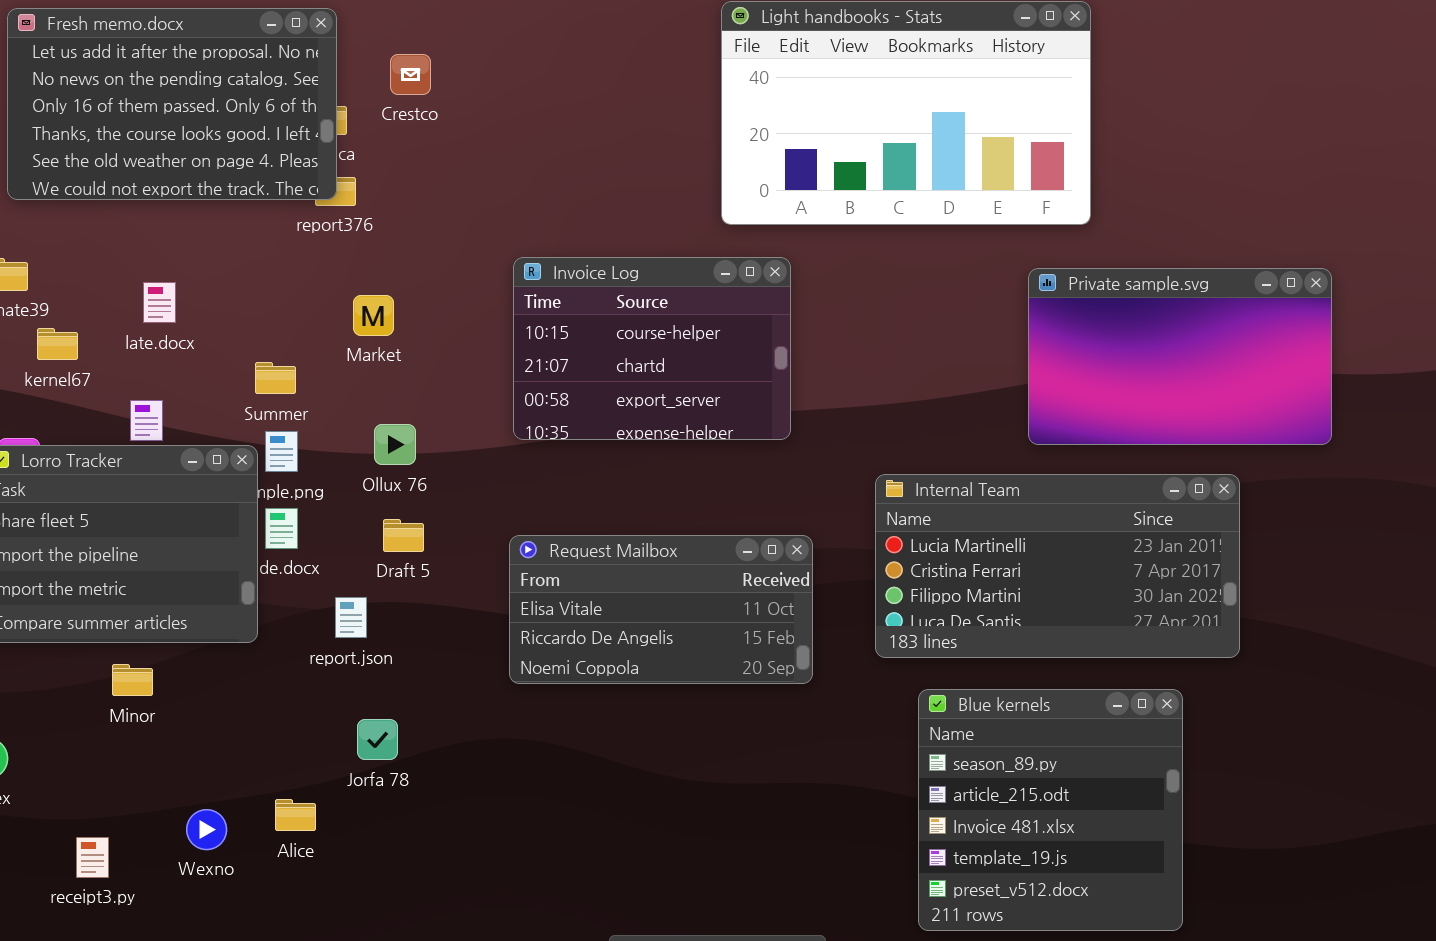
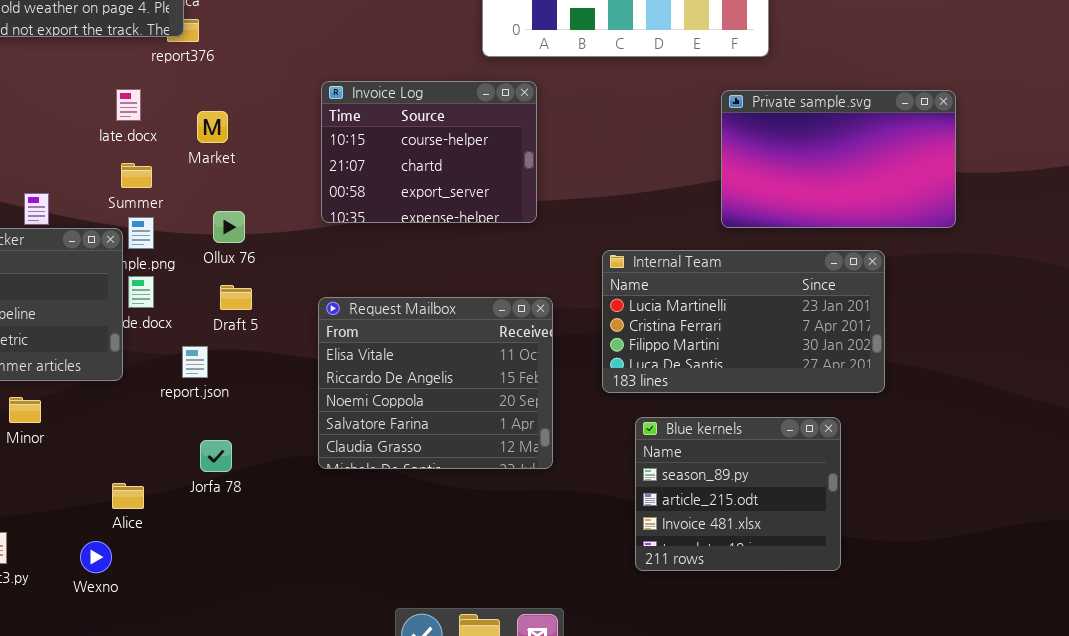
late.docx: [143,282,176,323] -> [116,89,141,121], moved
Request Mailbox: [509,535,813,684] -> [318,297,553,469], resized
Blue kernels: [918,689,1183,931] -> [635,417,841,571], resized
Alice: [275,799,316,831] -> [112,483,144,509], moved
Wexno: [186,809,227,850] -> [80,541,112,573], moved

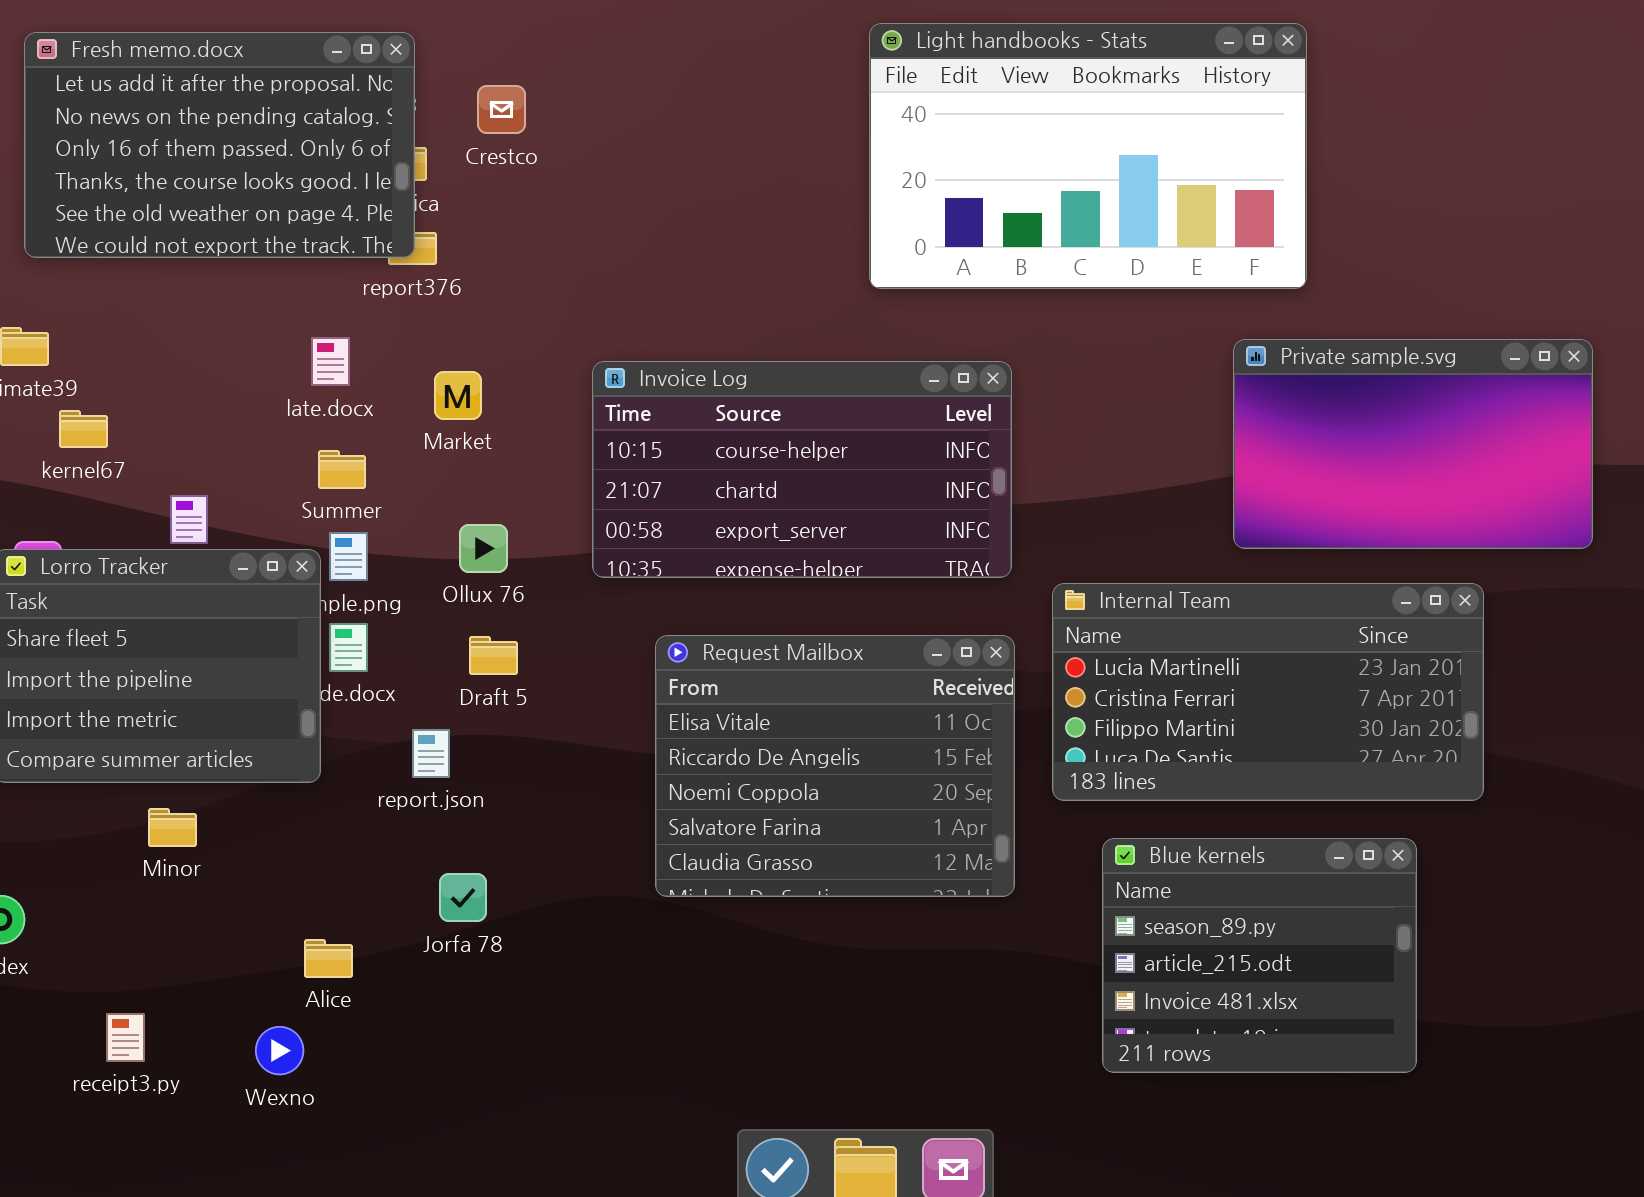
Invoice Log: [321,81,537,223] -> [592,361,1012,578], moved, resized
Request Mailbox: [318,297,553,469] -> [655,635,1015,897], moved

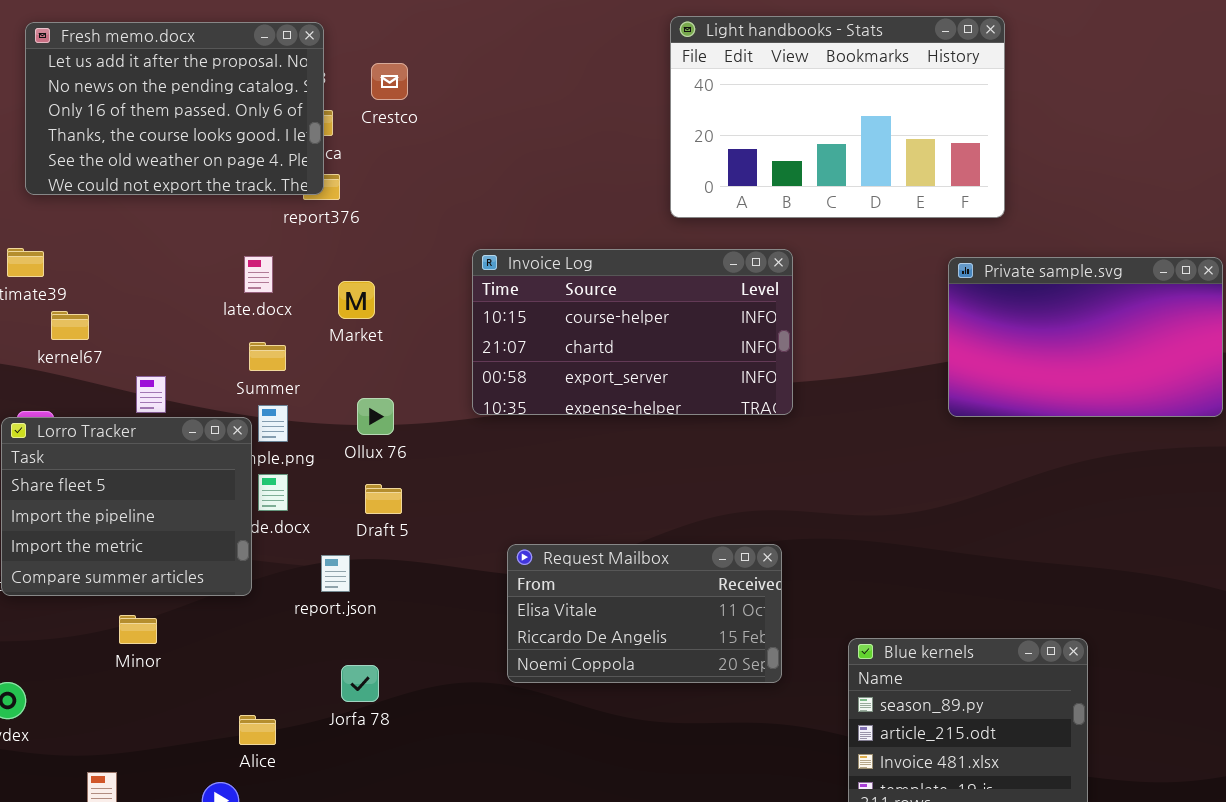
Invoice Log: [592,361,1012,578] -> [472,249,793,415], moved
Internal Team: [1052,583,1484,801] -> none, closed
Request Mailbox: [655,635,1015,897] -> [507,544,782,683], resized

